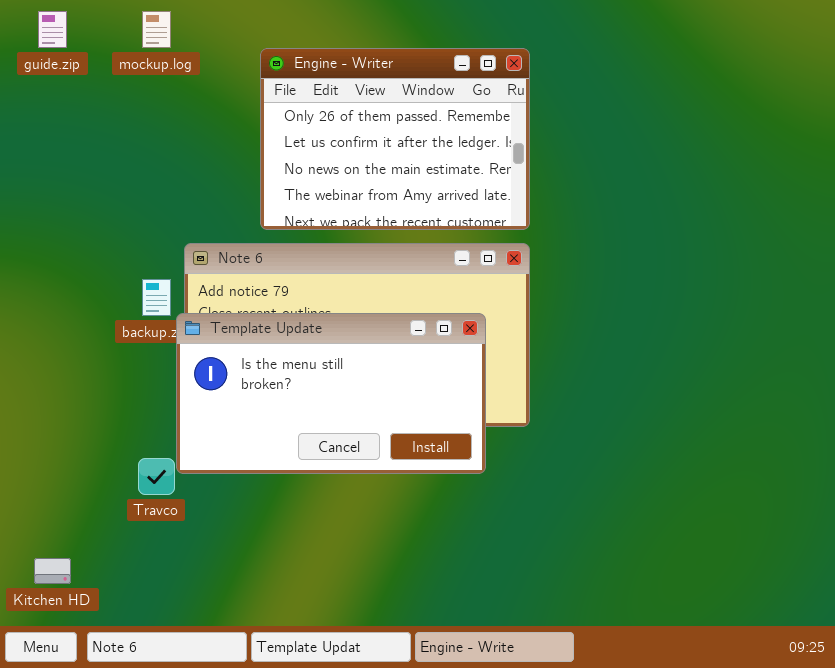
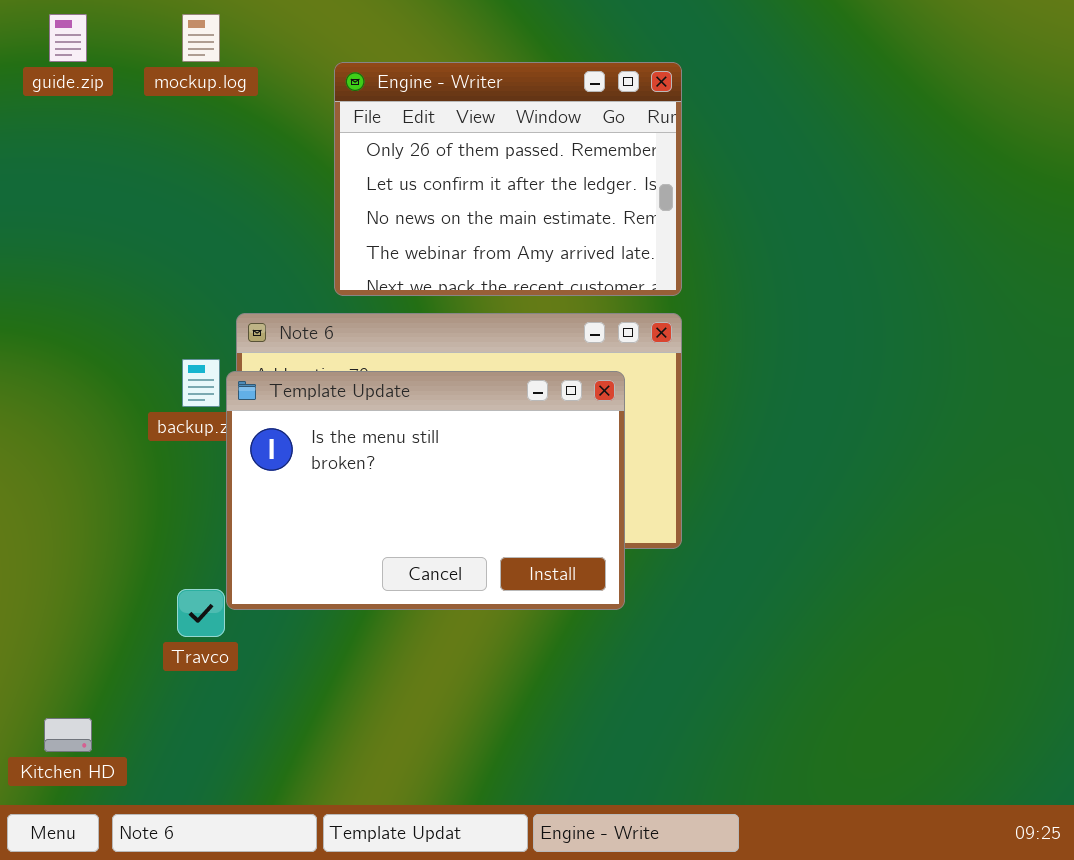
Template Update: [176,313,486,474] -> [226,371,625,610], resized

